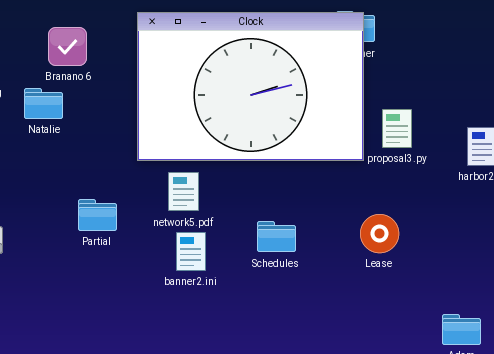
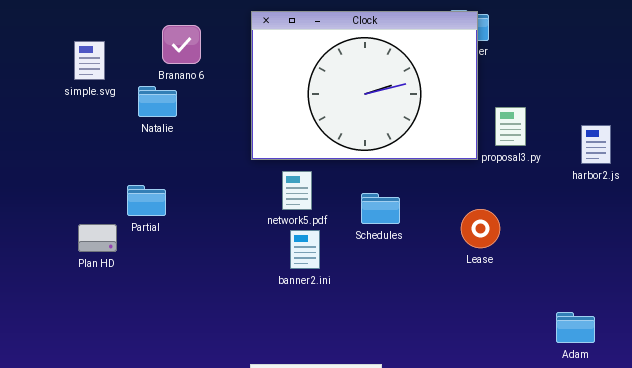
Partial: [78,199,117,231] -> [127,185,166,216], moved
Lease: [360,214,399,253] -> [461,209,500,248], moved
Schedules: [257,221,296,252] -> [361,193,400,224], moved

